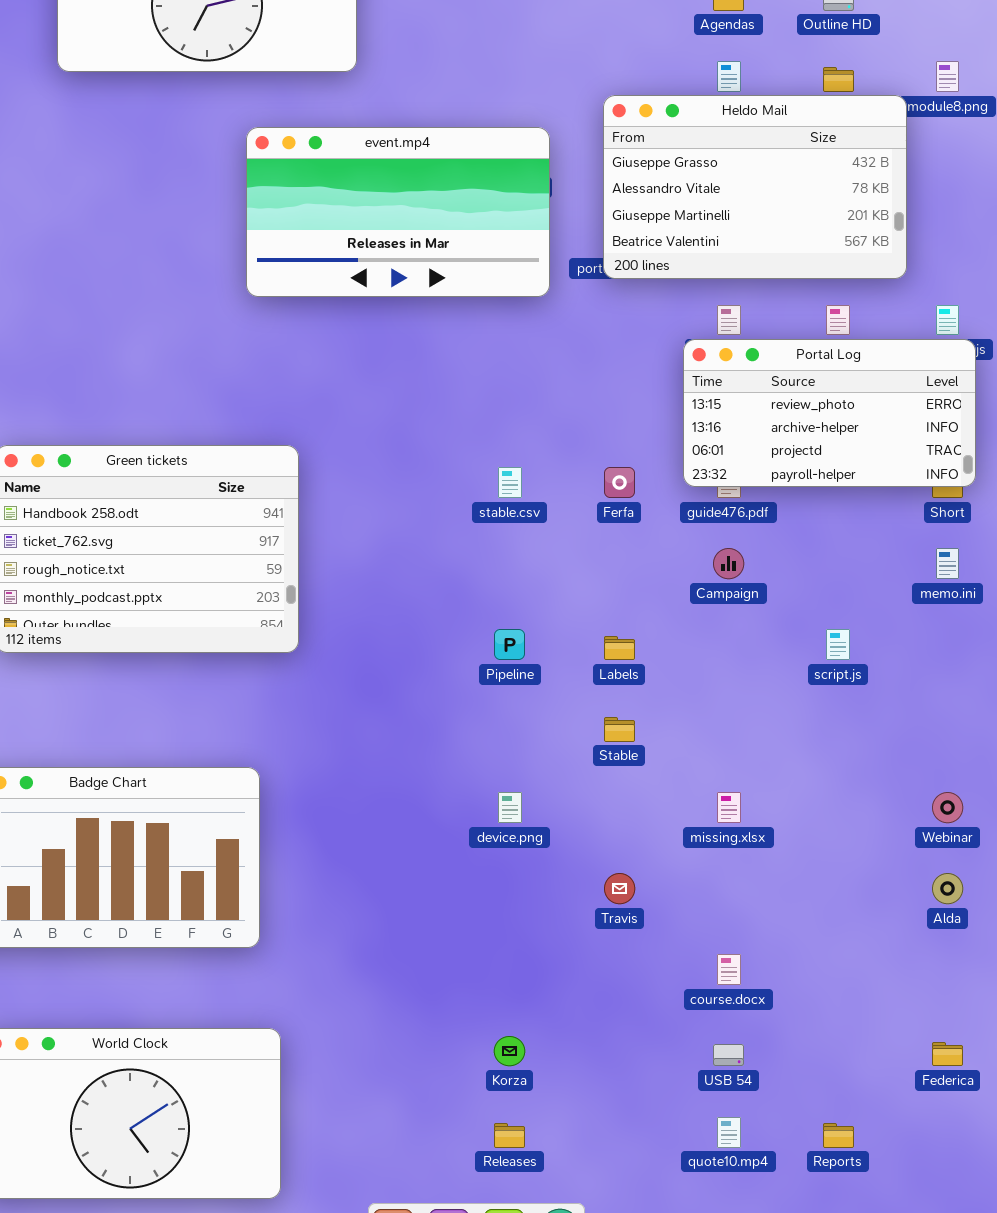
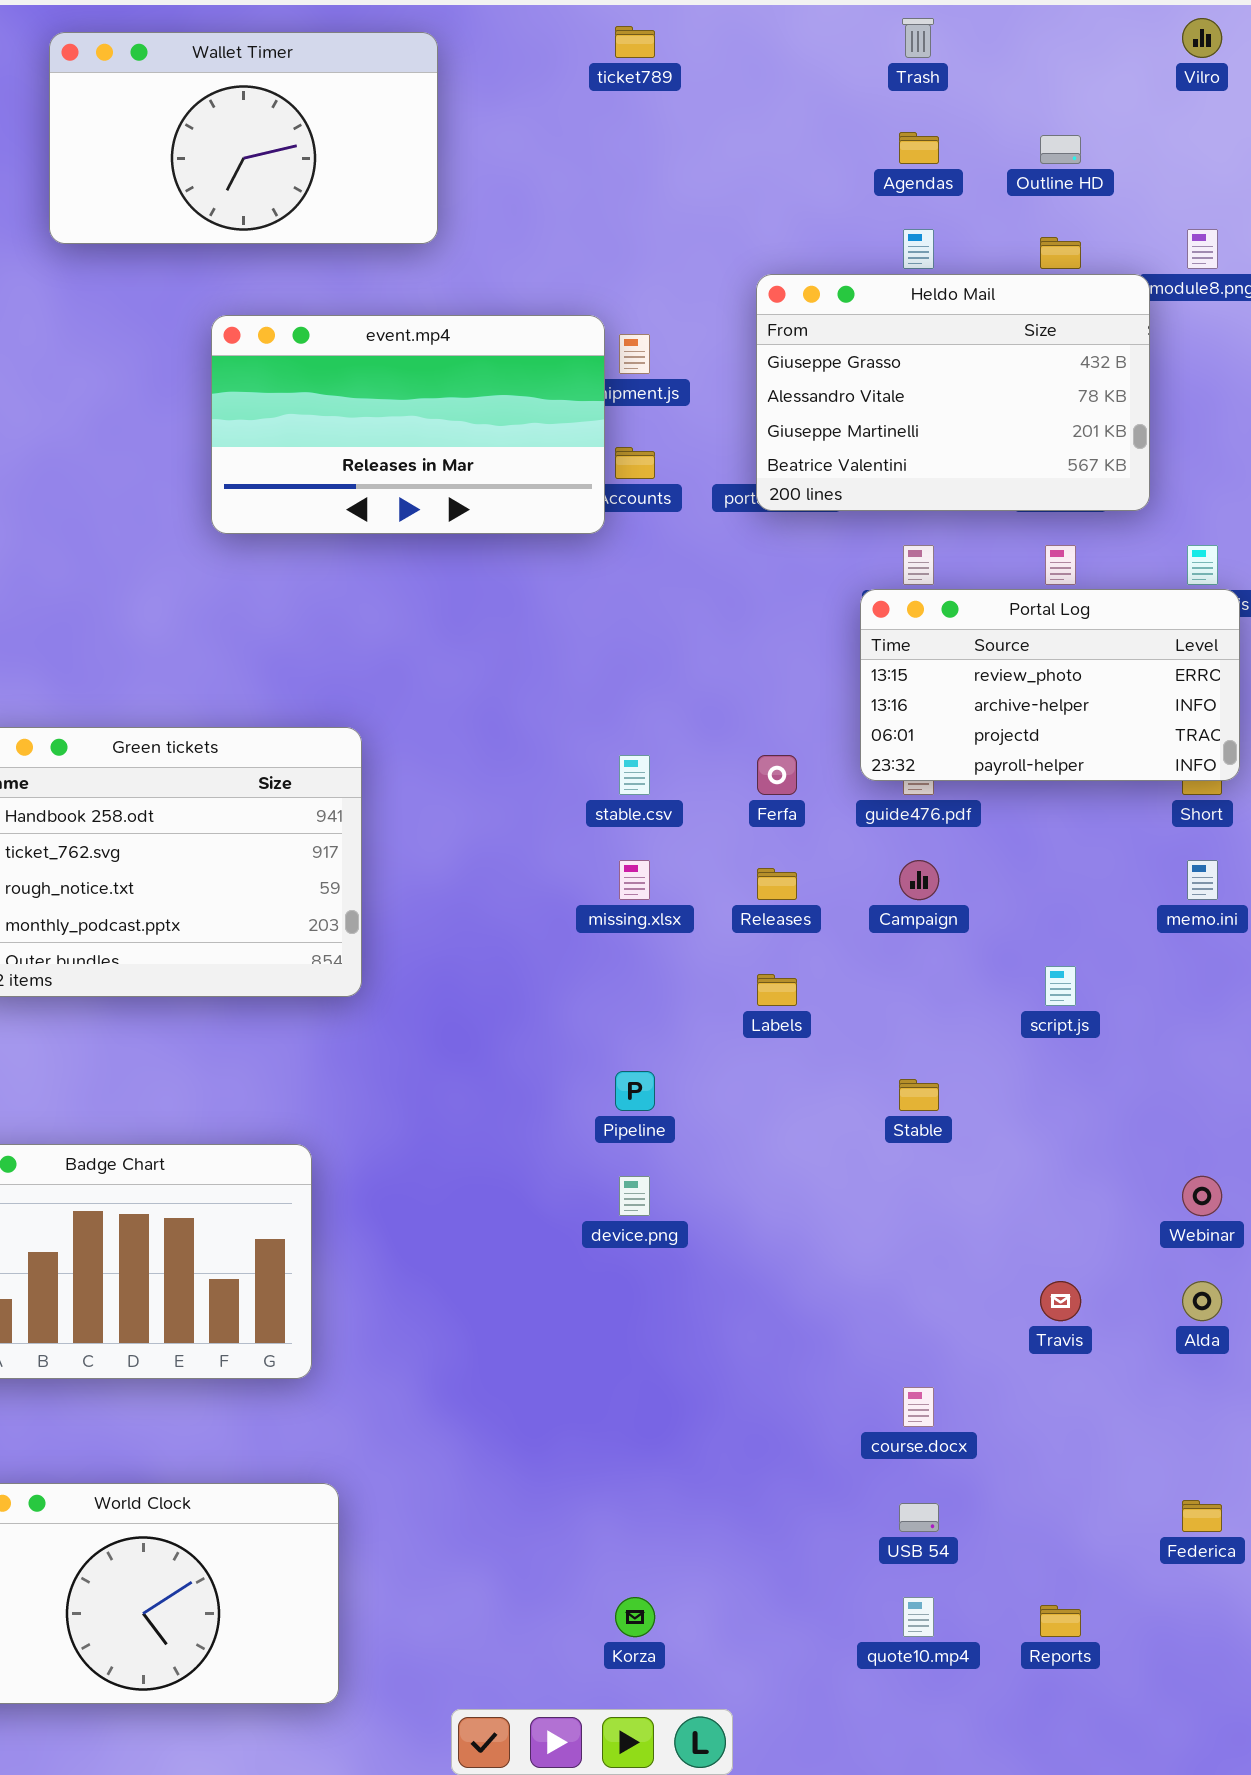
event.mp4: [246,127,550,297] -> [211,315,605,534], moved
Pipeline: [494,629,525,660] -> [615,1071,655,1111], moved
Stable: [604,717,635,742] -> [899,1079,939,1111], moved
missing.xlsx: [717,792,741,823] -> [619,860,650,900], moved
Travis: [604,873,635,904] -> [1040,1281,1081,1321], moved
Korza: [494,1036,525,1066] -> [615,1597,655,1637], moved
Releases: [494,1123,525,1148] -> [757,868,797,900], moved

